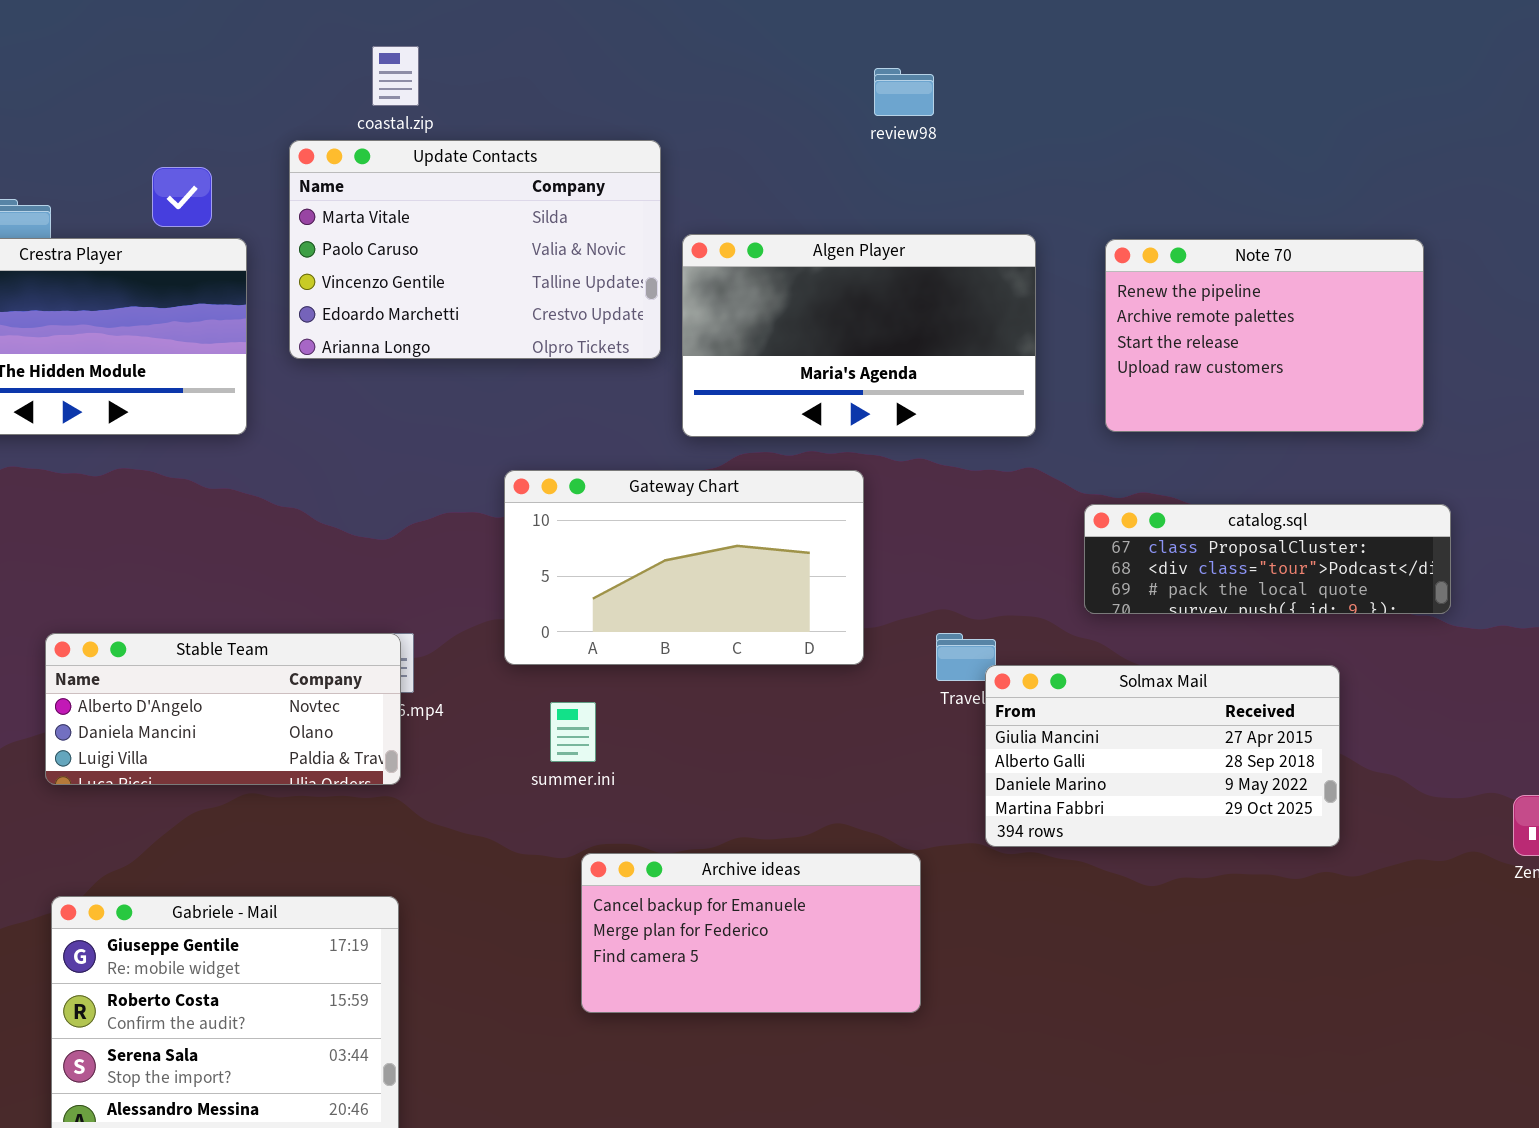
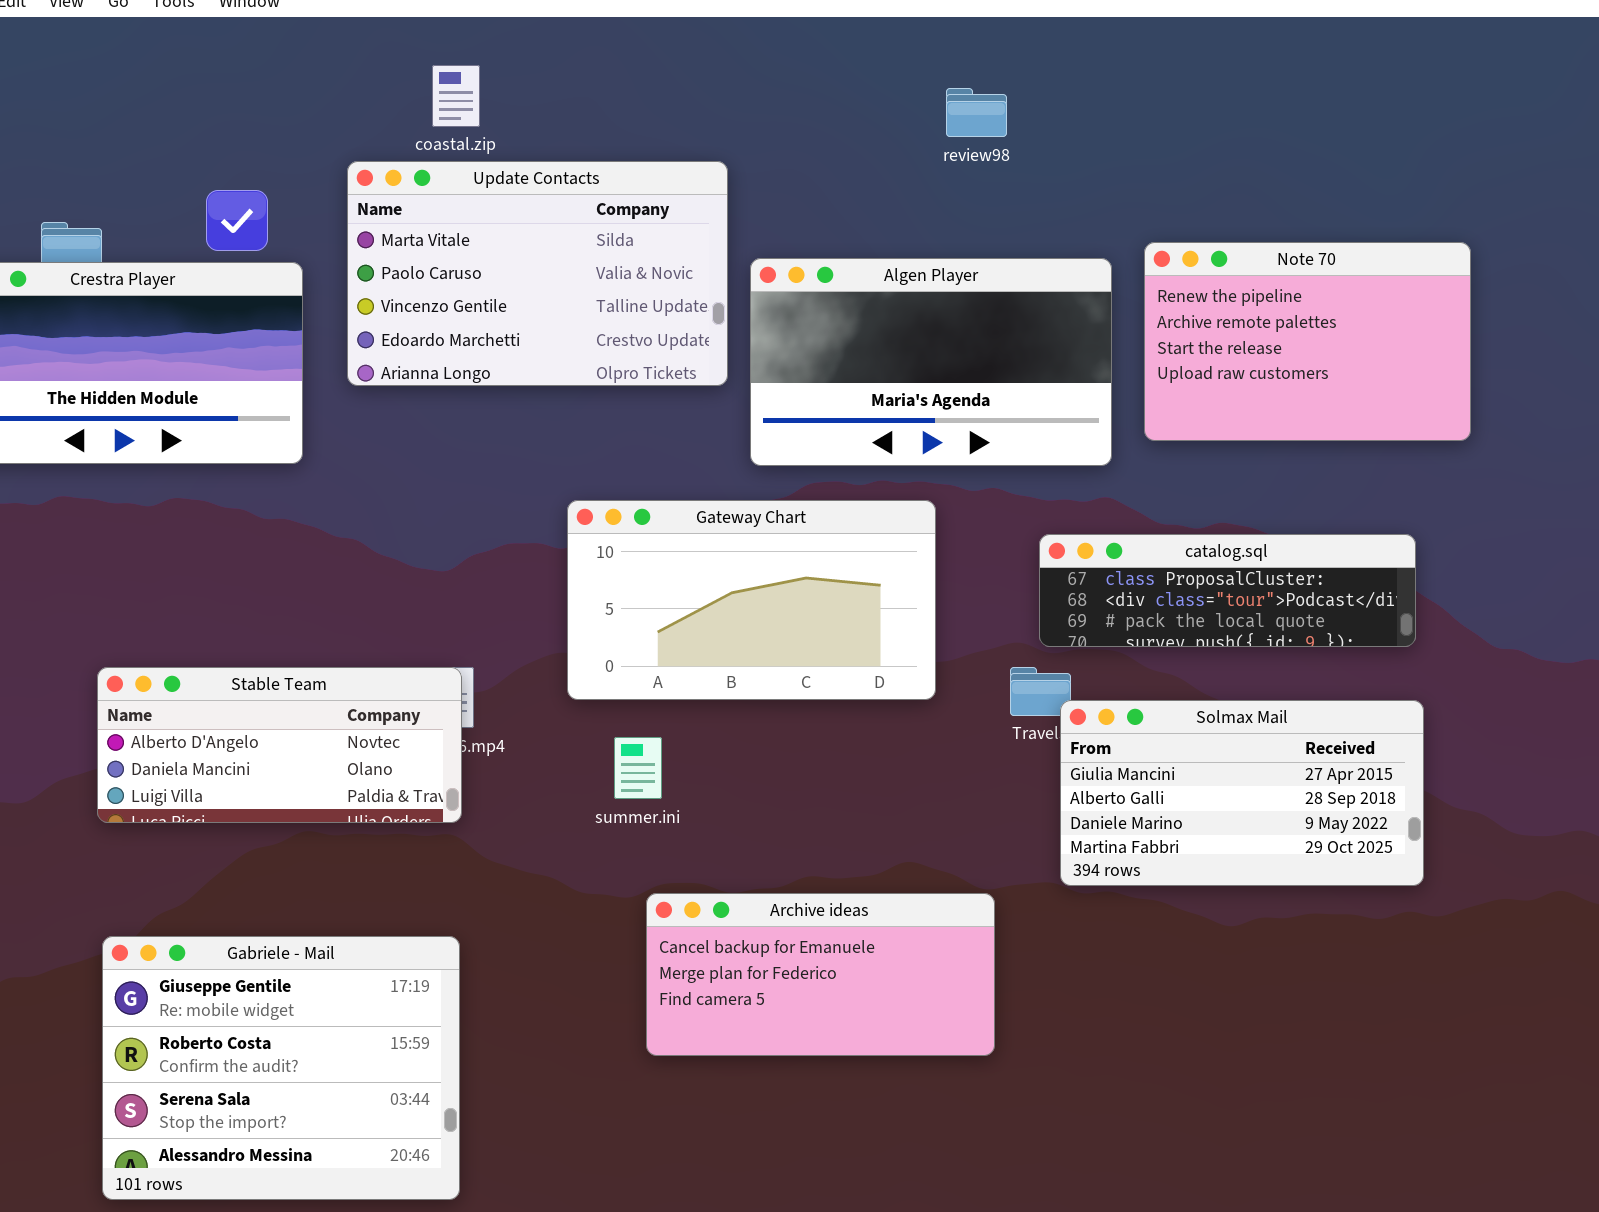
Note 70: [1105,239,1424,432] -> [1144,242,1471,441], moved
catalog.sql: [1084,504,1451,614] -> [1039,534,1416,647], moved

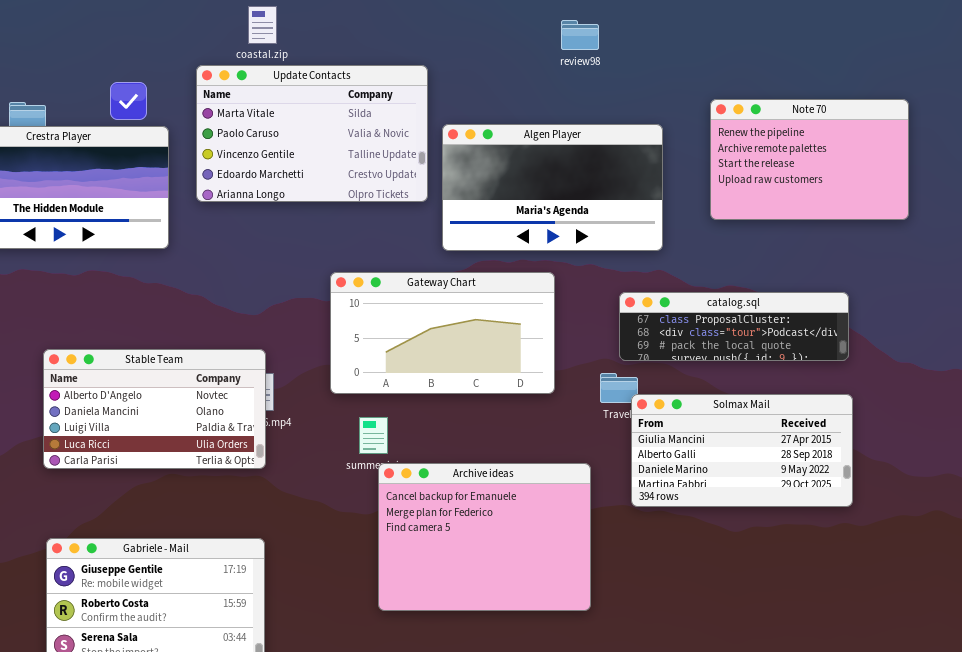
Note 70: [1144,242,1471,441] -> [710,99,909,220], moved
Stable Team: [97,667,462,823] -> [43,349,266,469], resized
Archive ideas: [646,893,995,1056] -> [378,463,591,611], resized

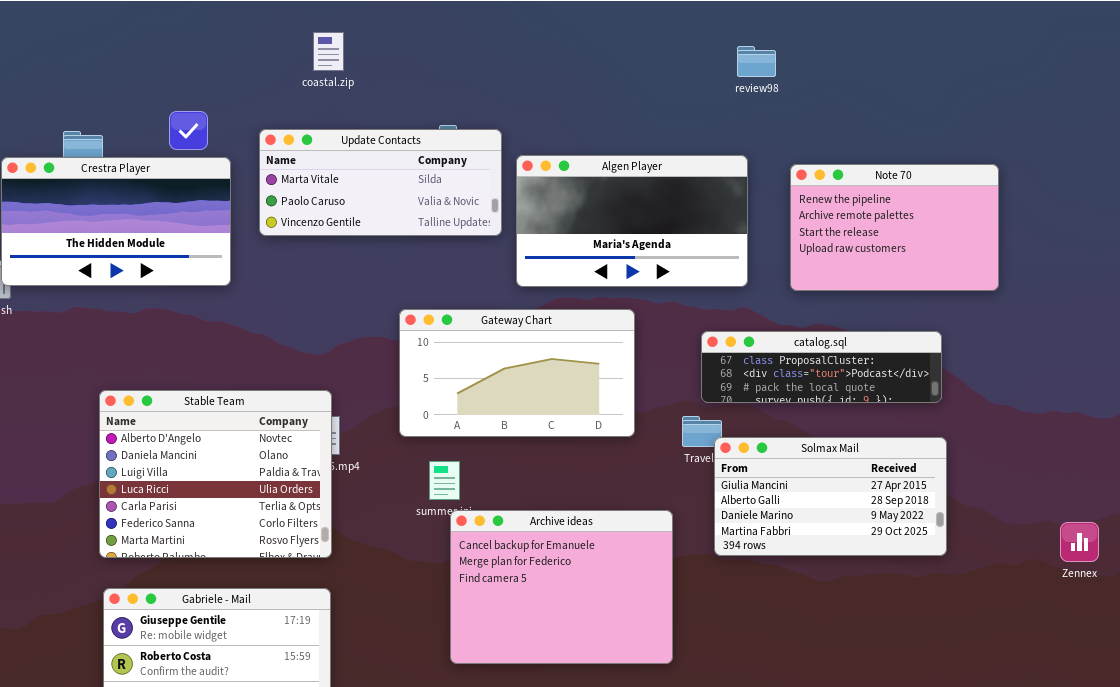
review98: [561,20,599,50] -> [737,46,776,77], moved
Update Contacts: [196,65,428,202] -> [259,129,502,236], resized
Note 70: [710,99,909,220] -> [790,164,999,291], moved
Stable Team: [43,349,266,469] -> [99,390,332,558], resized

